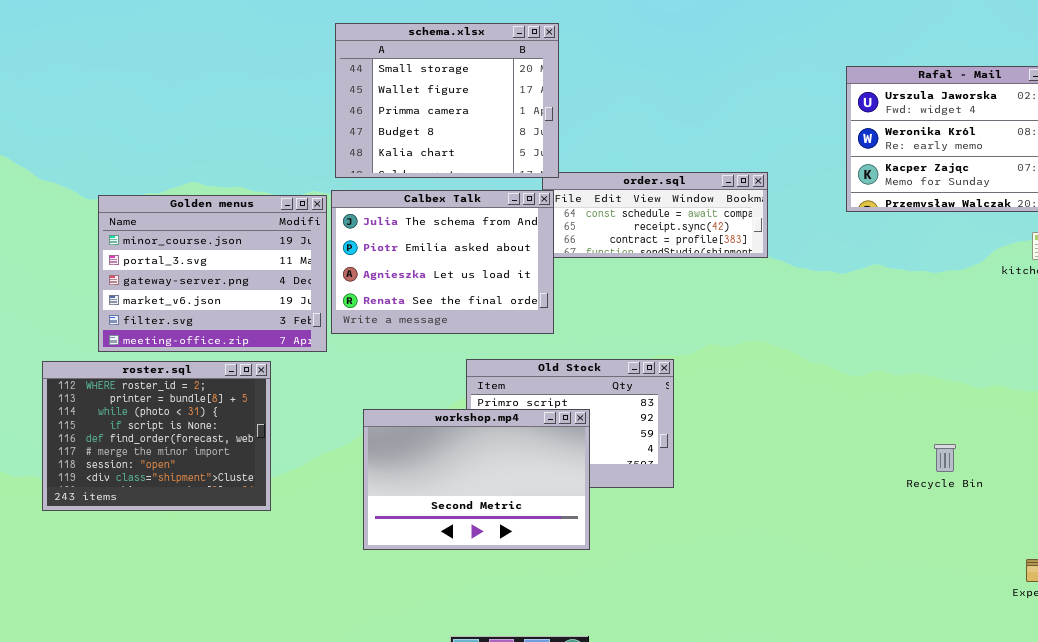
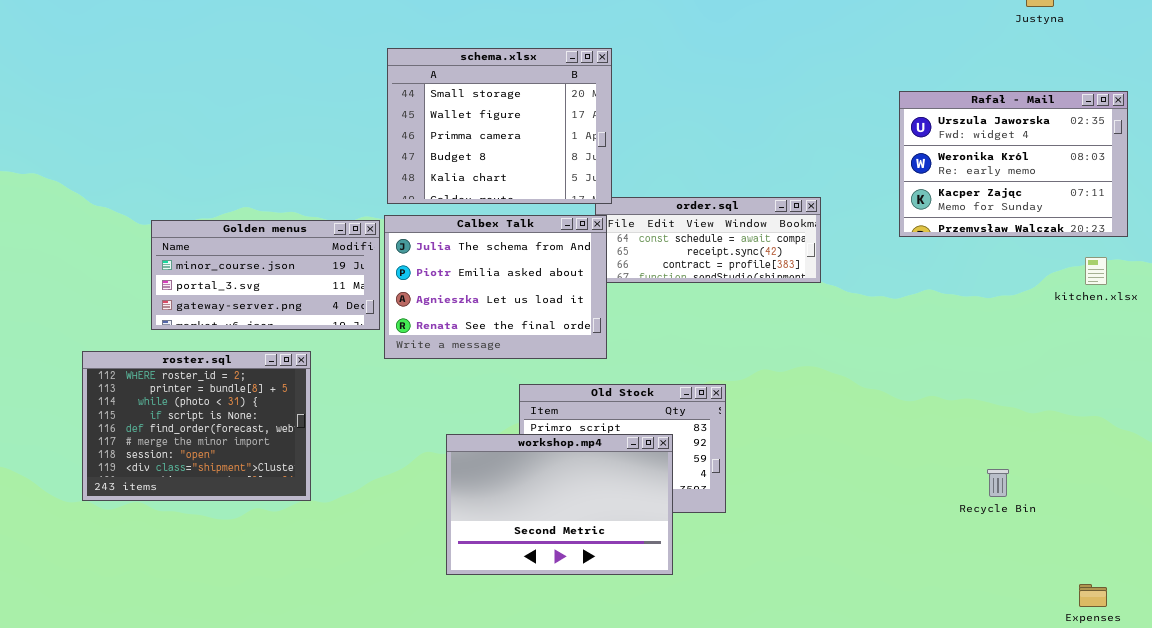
Golden menus: [98,195,327,352] -> [151,220,380,330], resized
roster.sql: [42,361,271,511] -> [82,351,311,501], moved
workshop.mp4: [363,409,590,550] -> [446,434,673,575], moved

